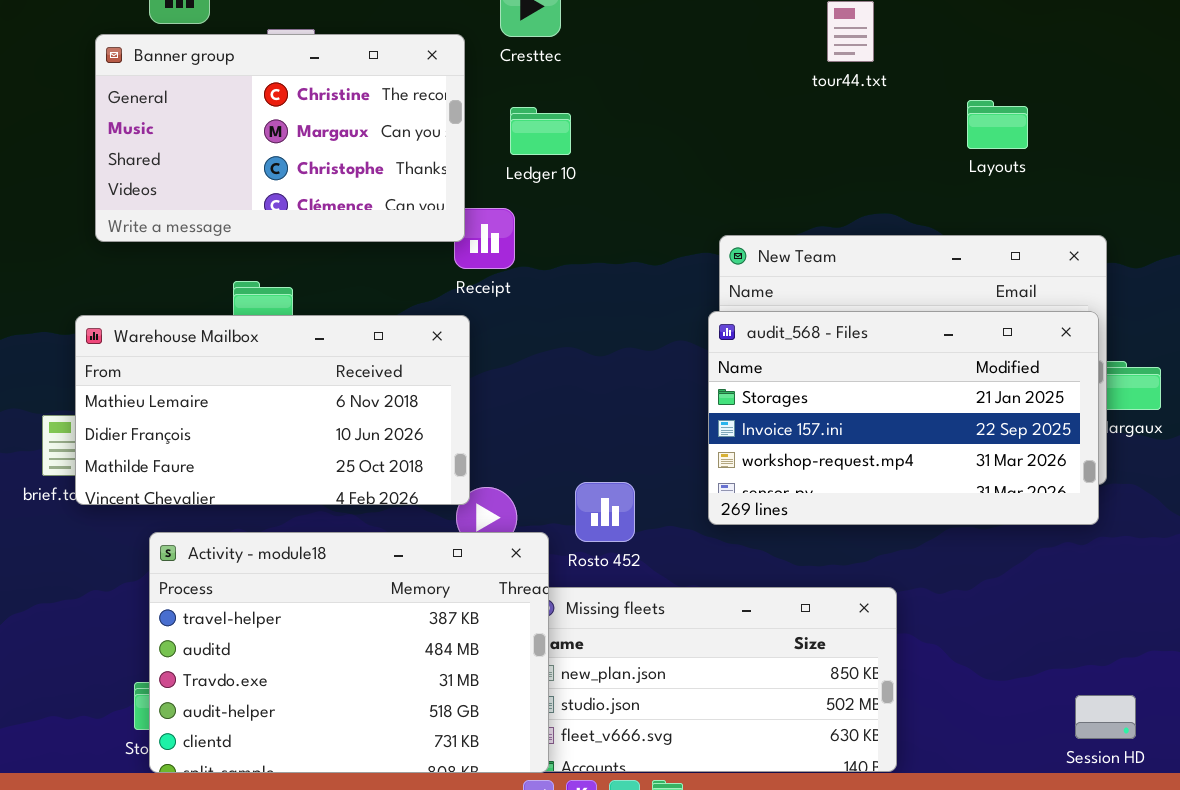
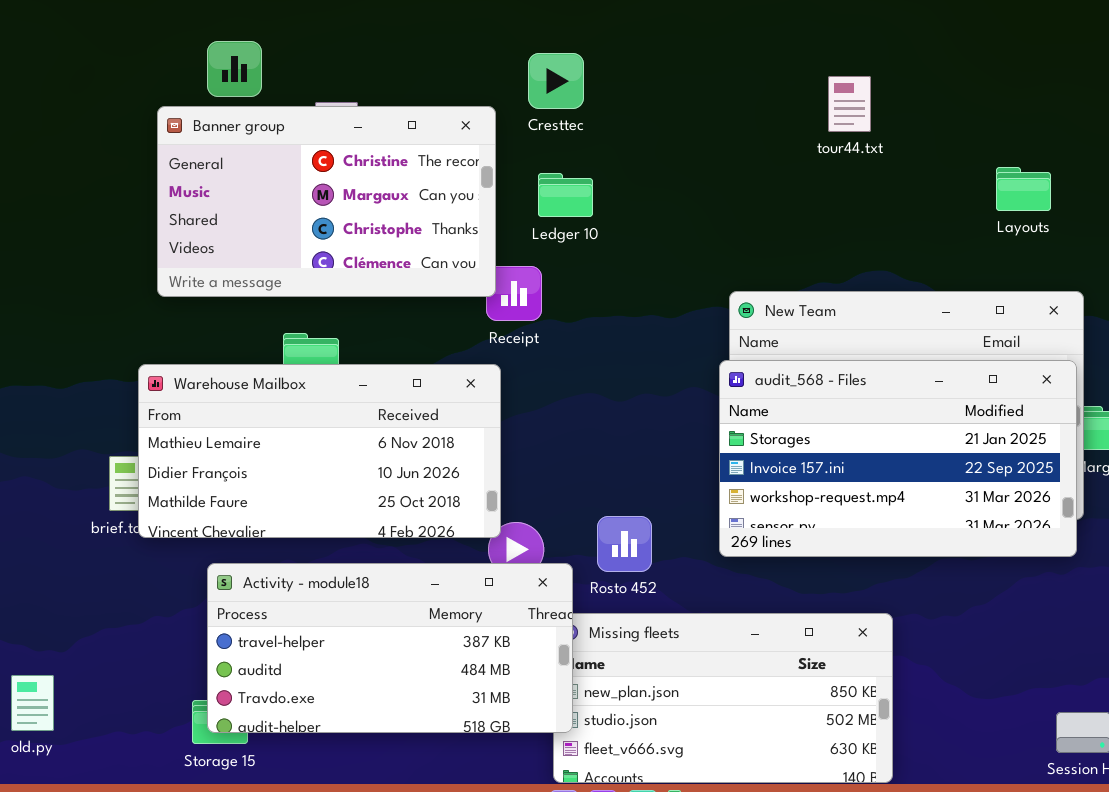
Layouts: [967,100,1028,149] -> [996,167,1051,211], moved
Activity - module18: [149,532,549,773] -> [207,563,573,733], resized

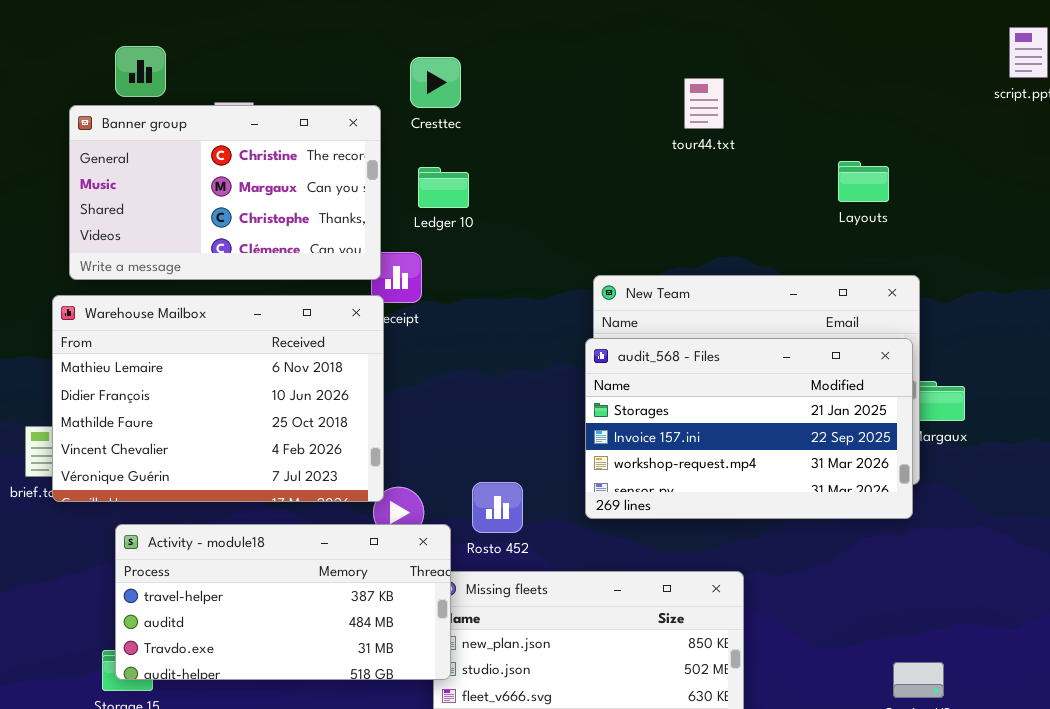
Warehouse Mailbox: [138,364,501,538] -> [52,295,384,502], resized

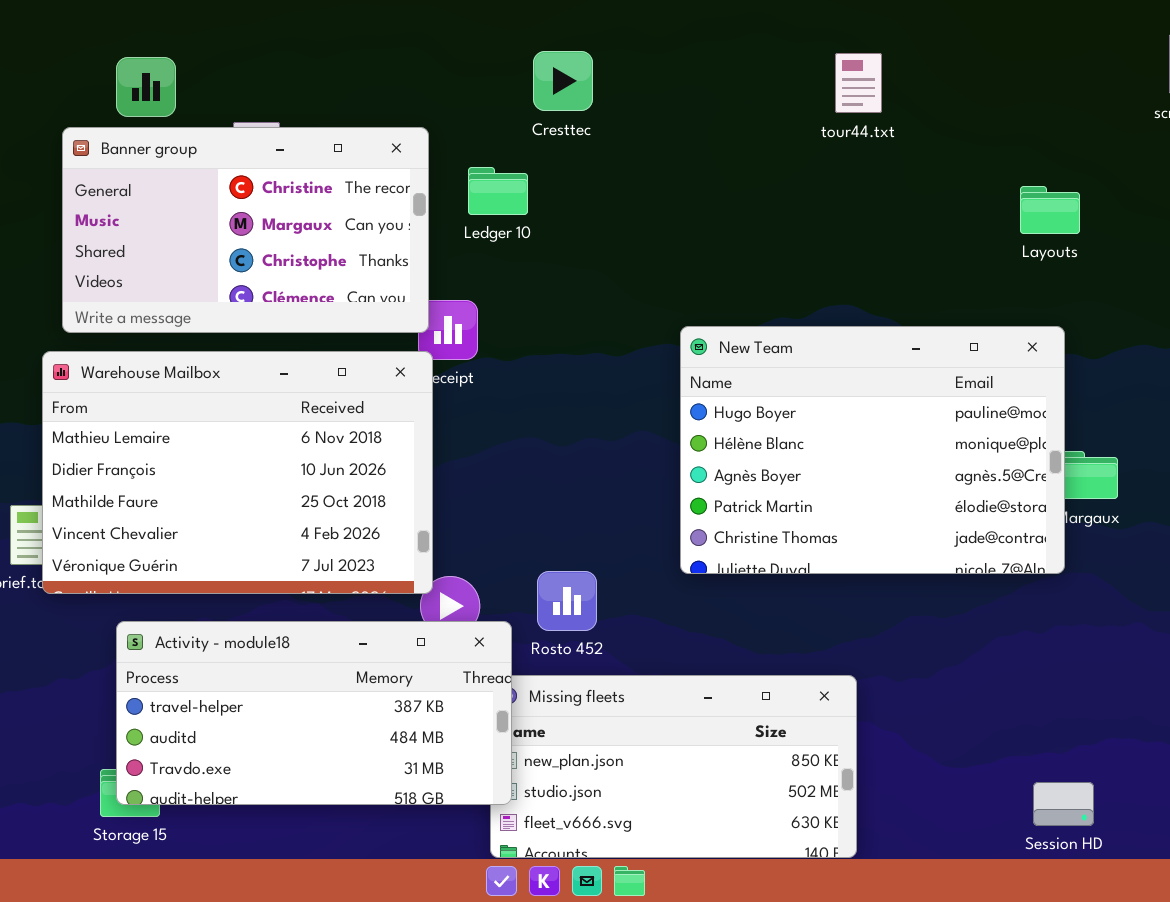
Cresttec: [410,57,461,108] -> [533,51,593,111], moved
tour44.txt: [684,78,724,129] -> [835,53,882,113], moved
Layouts: [838,161,889,202] -> [1020,186,1080,234], moved
Ledger 10: [418,167,469,208] -> [468,167,528,215], moved
audit_568 - Files: [585,338,913,519] -> none, closed

